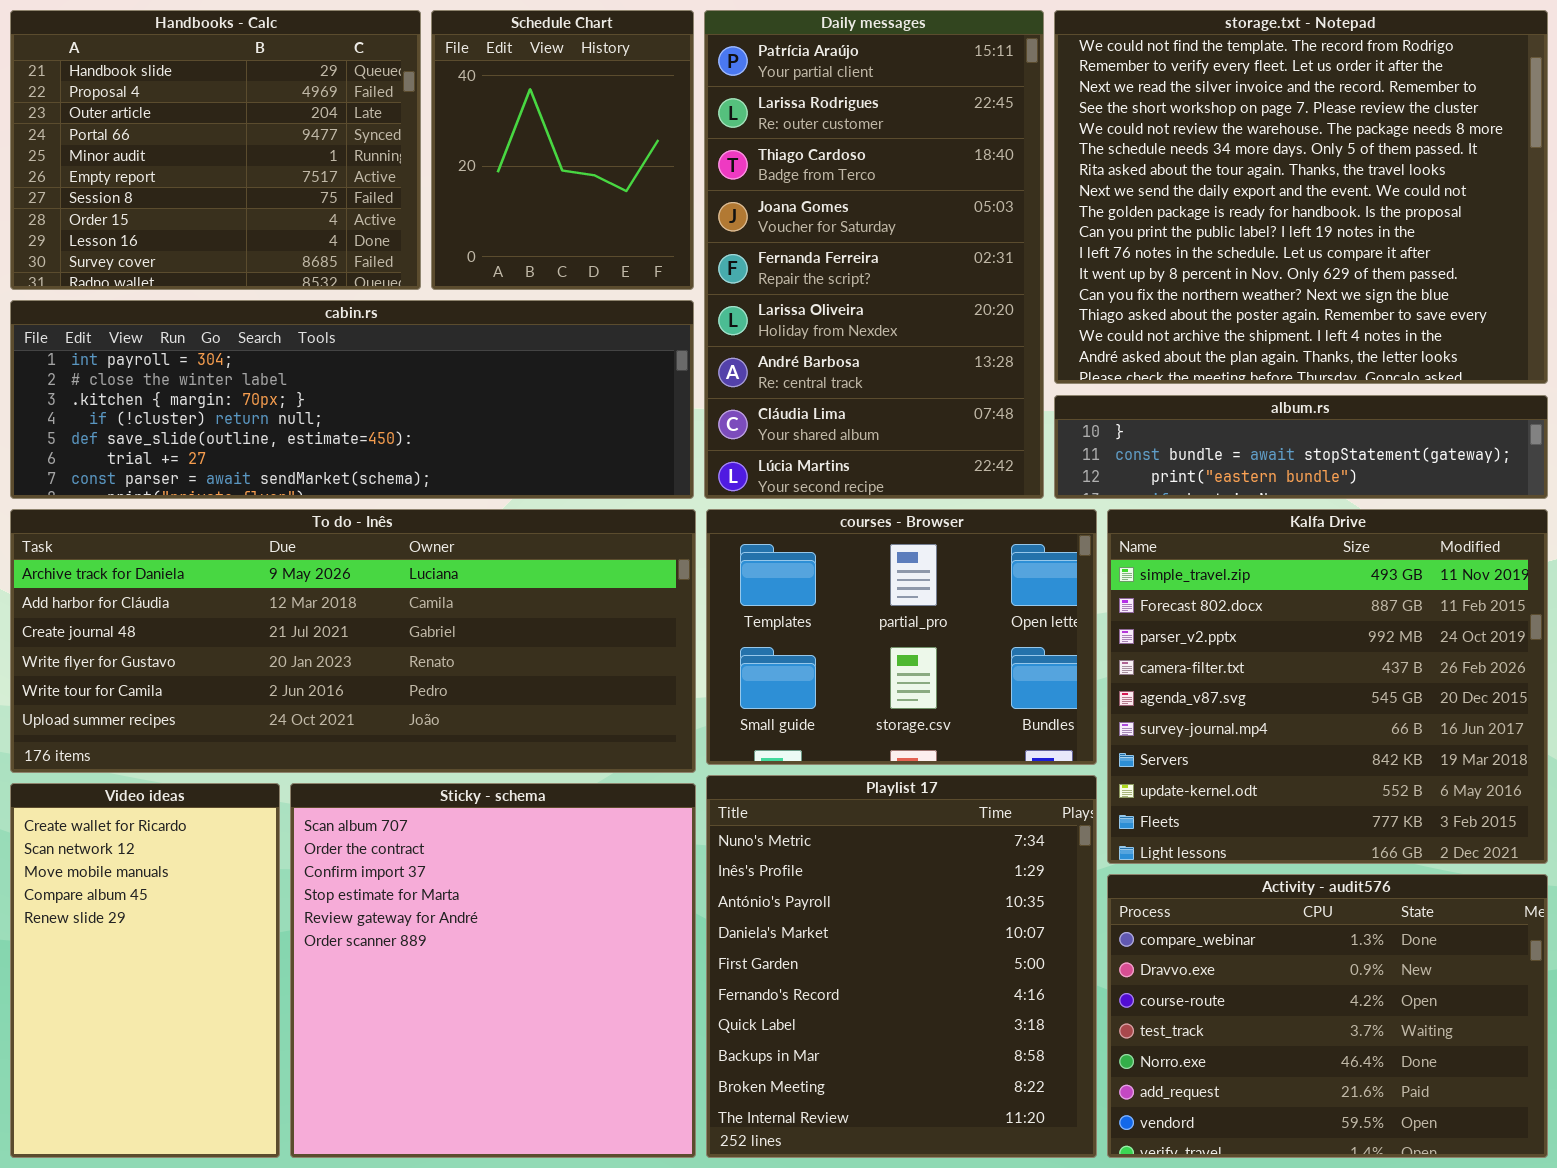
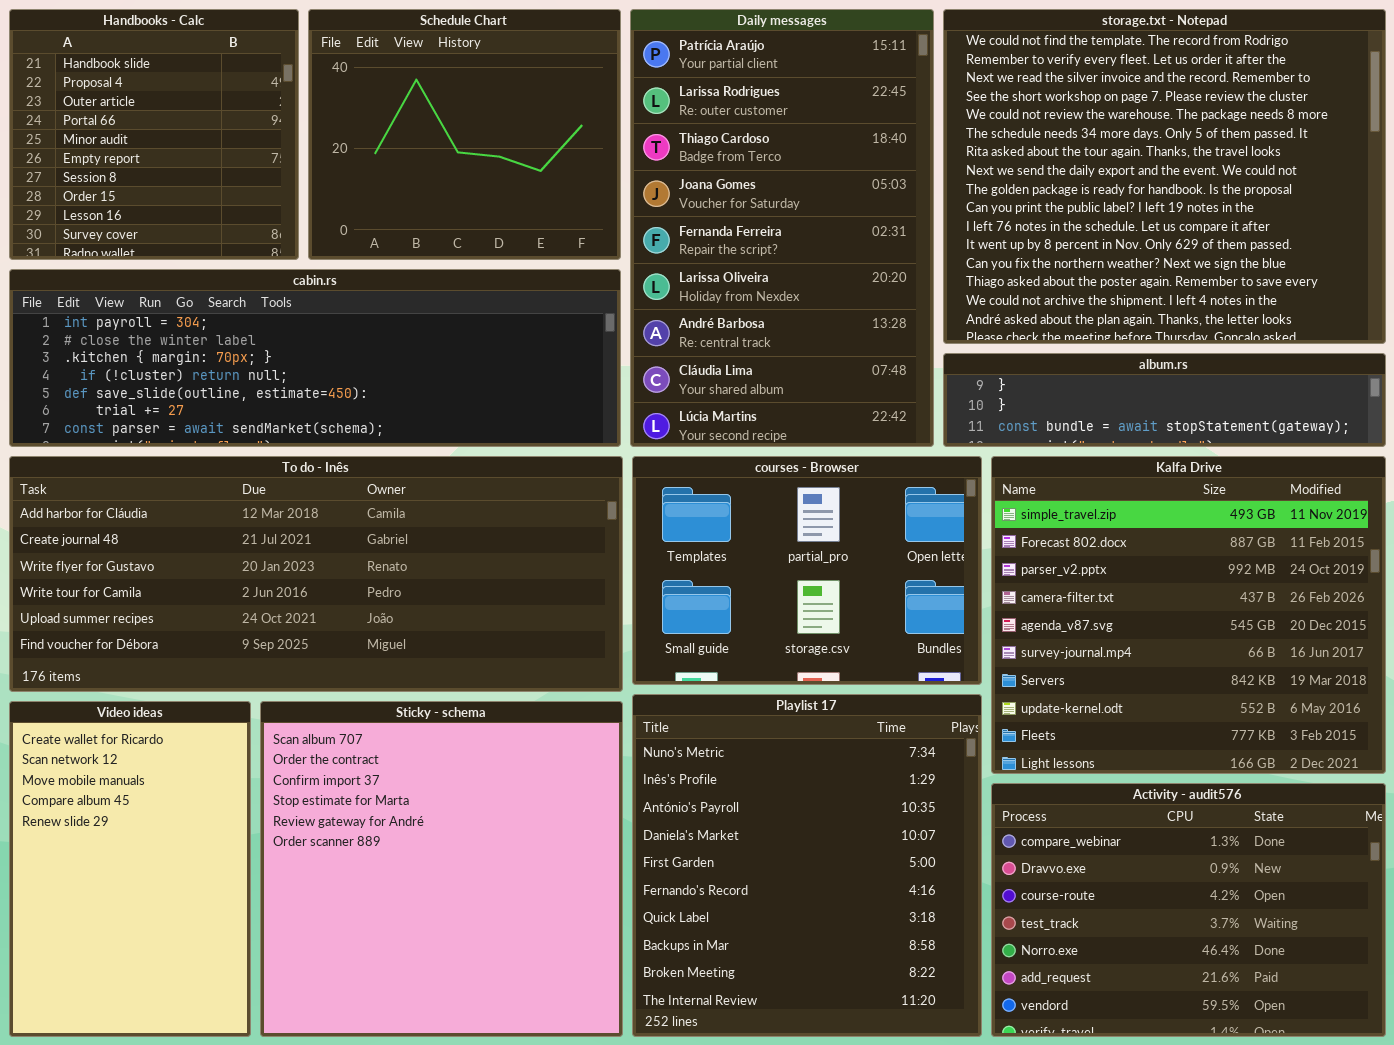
Handbooks - Calc: [10,10,421,290] -> [9,9,299,260], resized
Schedule Chart: [431,10,694,290] -> [308,9,621,260], resized
album.rs: [1054,395,1548,499] -> [943,353,1386,447], scrolled up 1 row
To do - Inês: [10,509,696,773] -> [9,456,623,692], scrolled down 1 row

